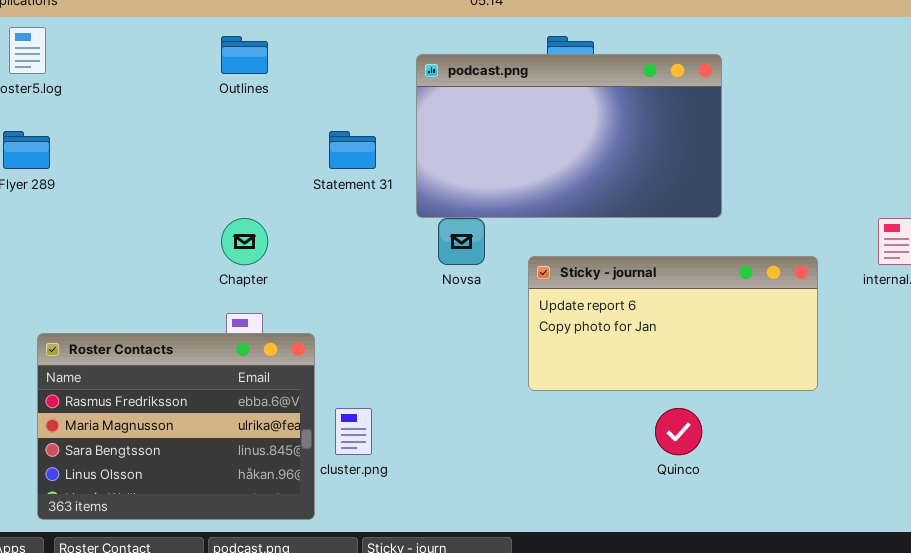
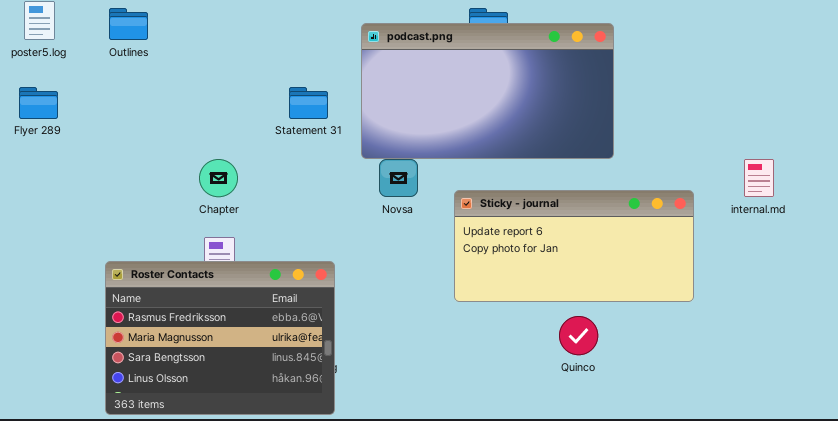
Outlines: [221,36,268,74] -> [109,8,148,40], moved
Roster Contacts: [37,333,315,520] -> [105,261,335,415], moved

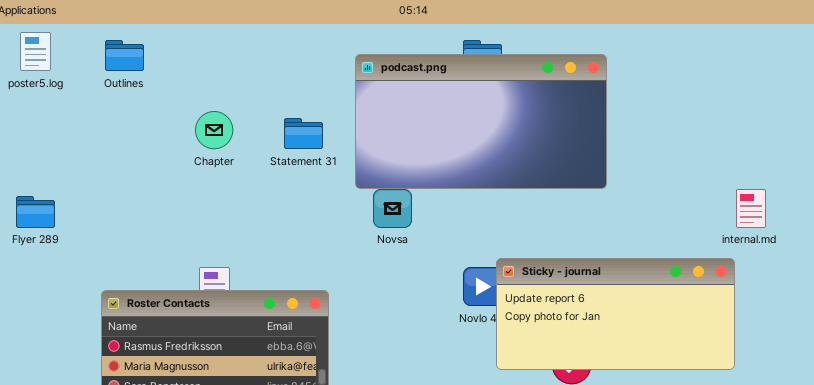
Flyer 289: [19,87,58,119] -> [16,196,55,228], moved
Chapter: [199,159,238,197] -> [195,111,233,149], moved
Sticky - journal: [454,190,694,302] -> [496,258,735,370], moved

